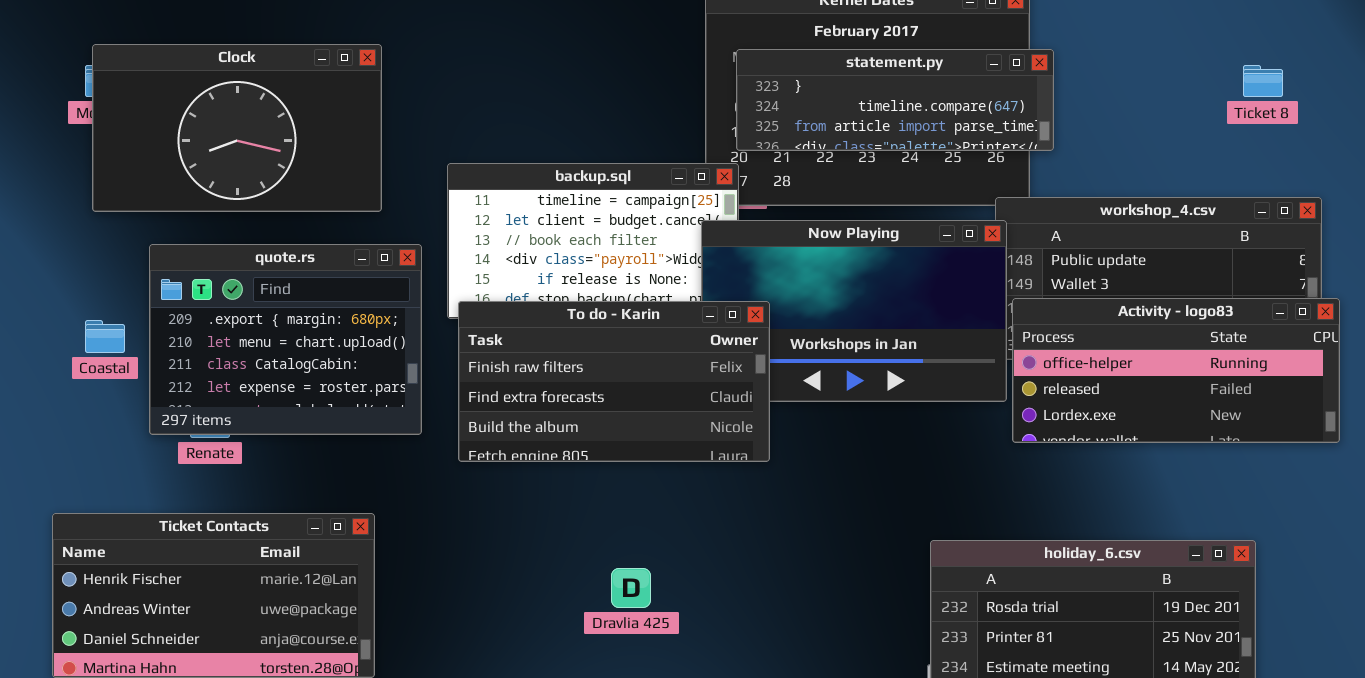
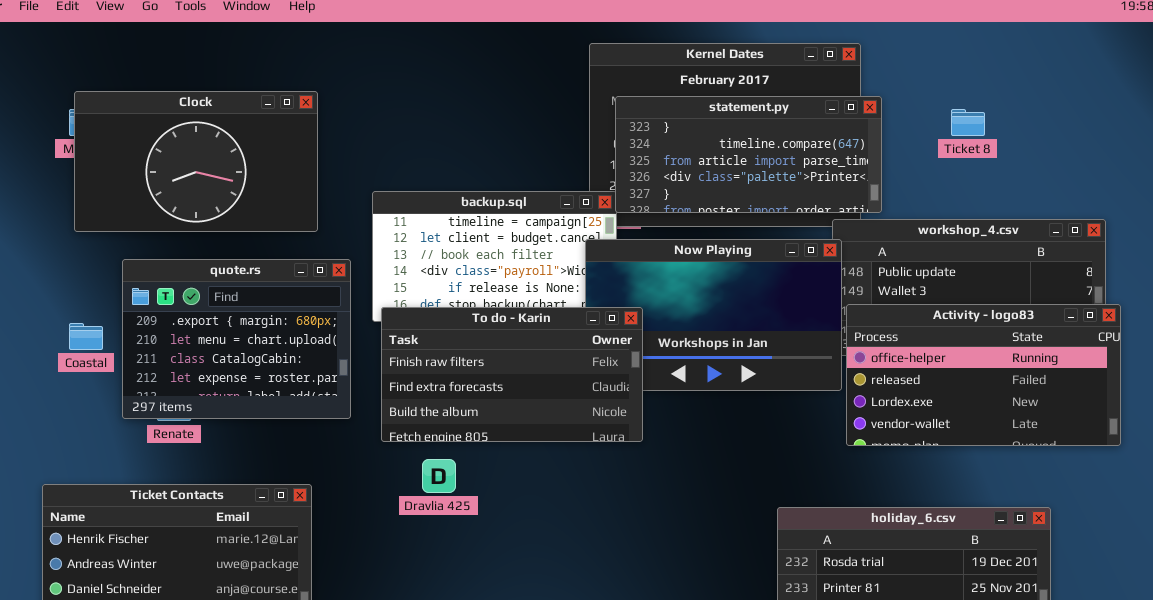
statement.py: [736,49,1054,151] -> [615,96,882,213], resized
Ticket 8: [1243,65,1283,97] -> [951,109,985,136], moved
Activity - logo83: [1012,298,1340,443] -> [846,304,1121,446], resized
Dravlia 425: [611,568,651,608] -> [422,459,456,493], moved

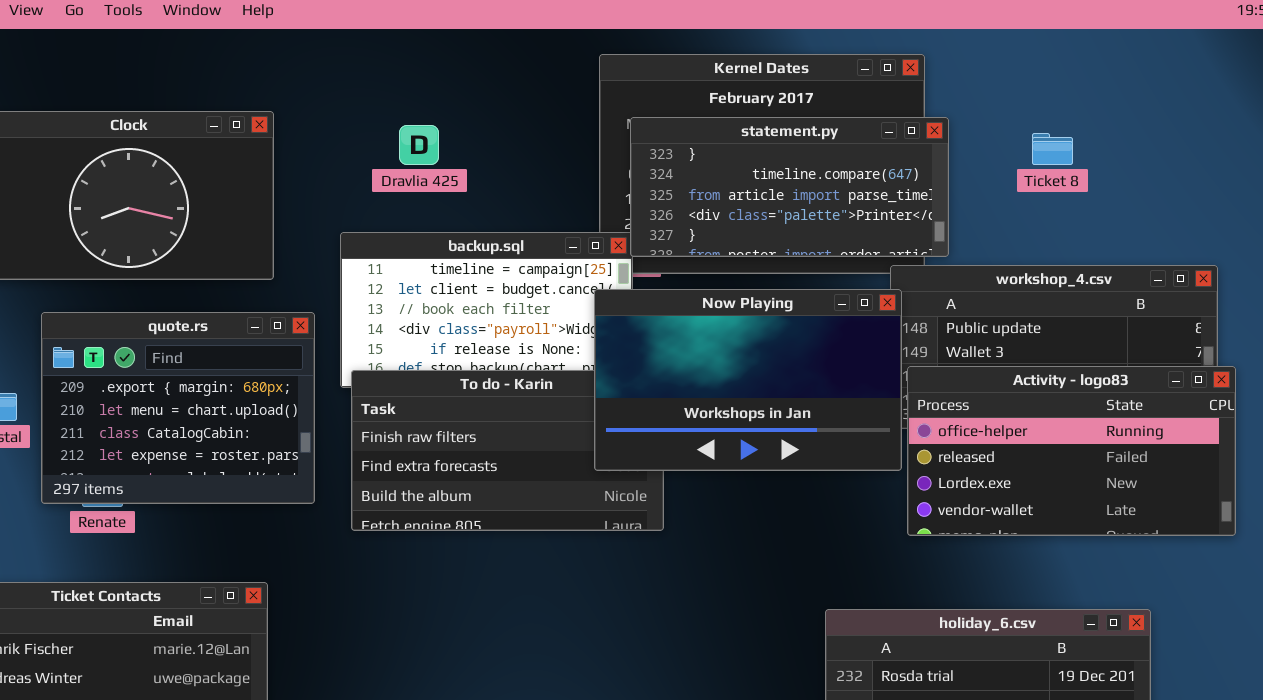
Now Playing: [585,239,842,391] -> [594,289,902,471], raised
Dravlia 425: [422,459,456,493] -> [399,125,439,165], moved

